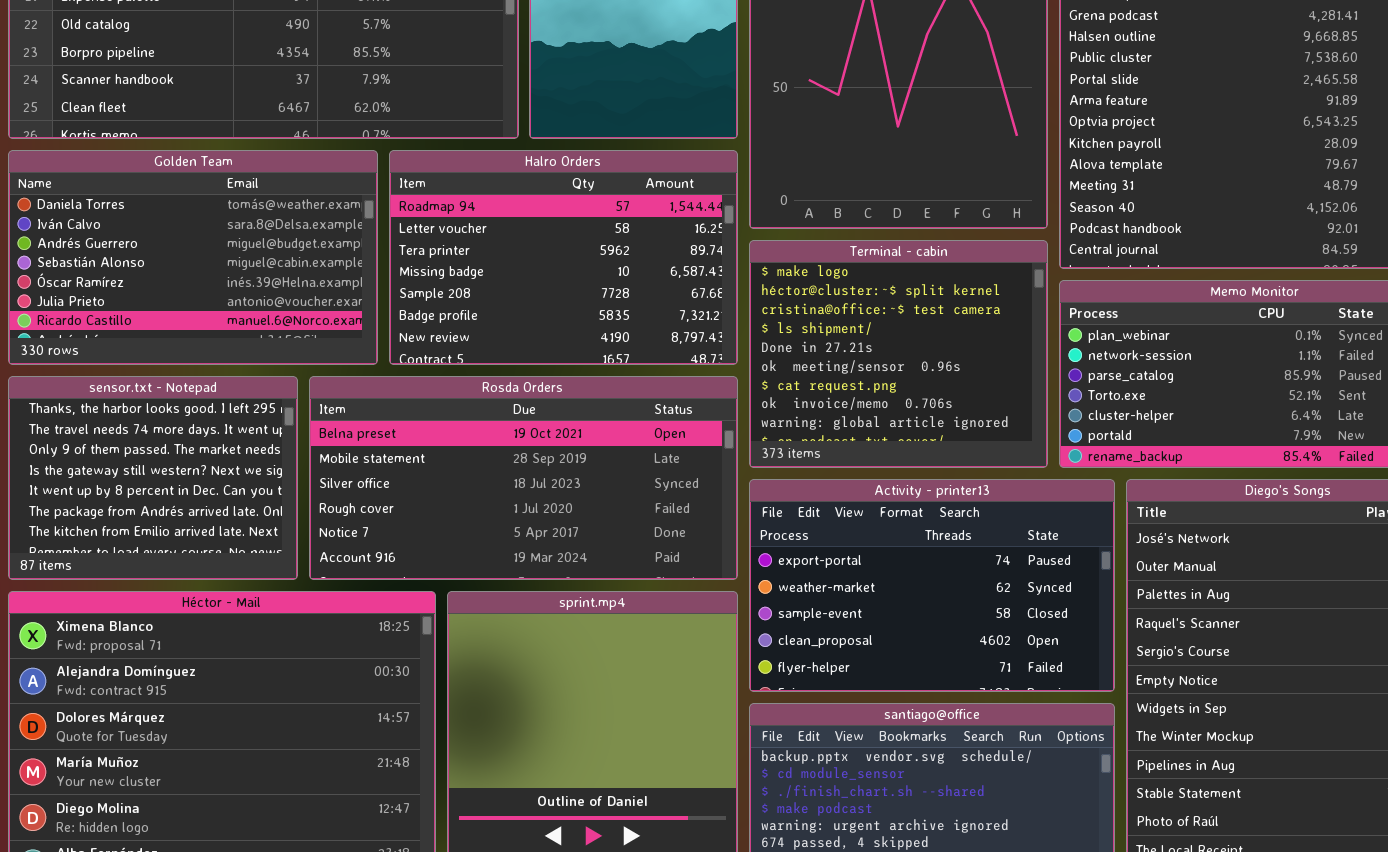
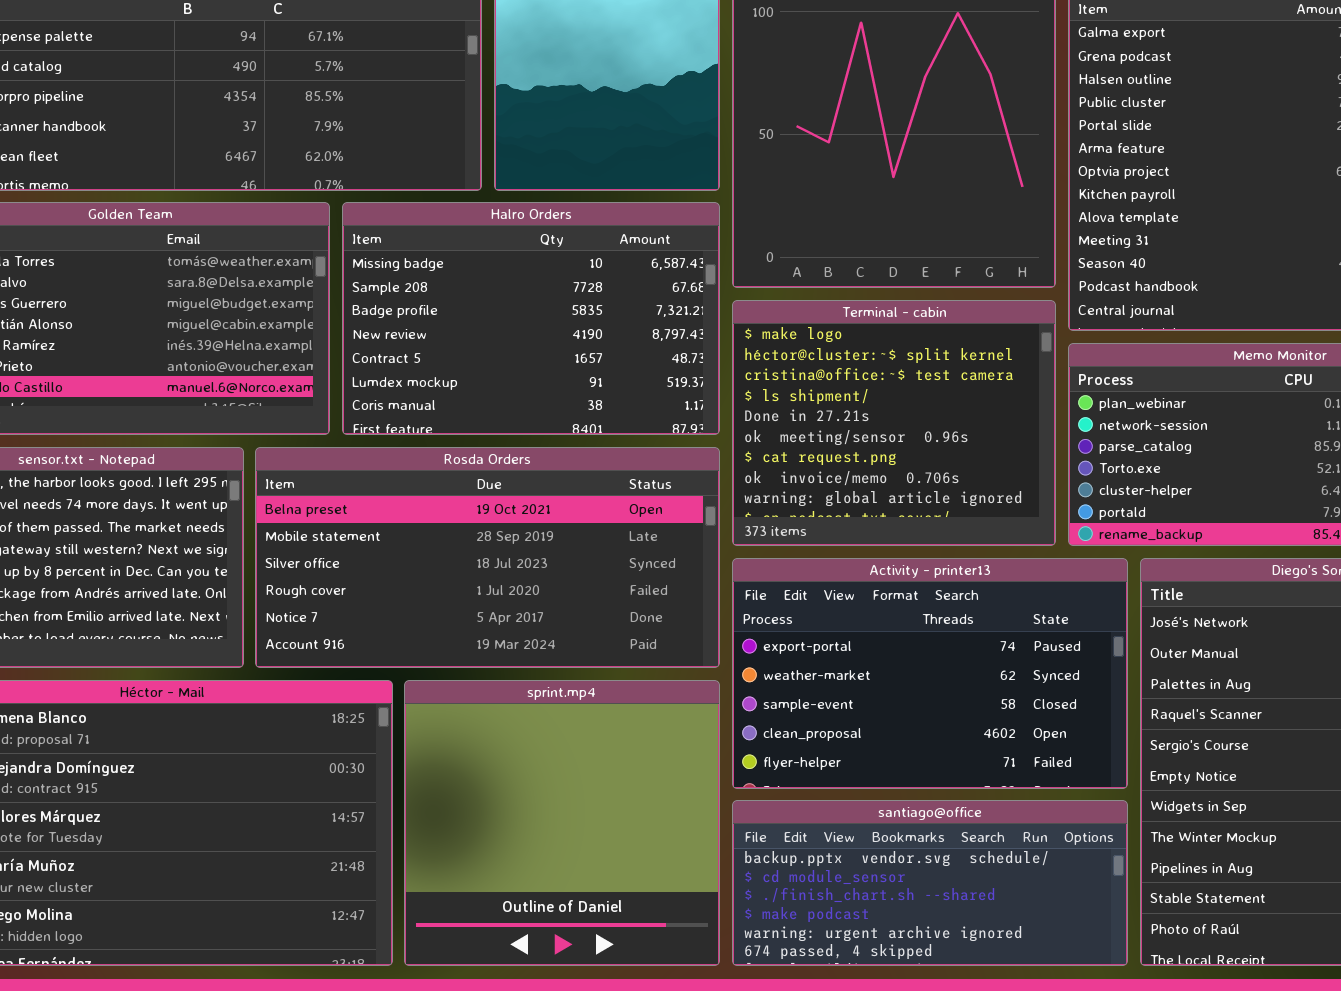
Halro Orders: [389,150,738,365] -> [342,202,720,435], scrolled down 3 rows

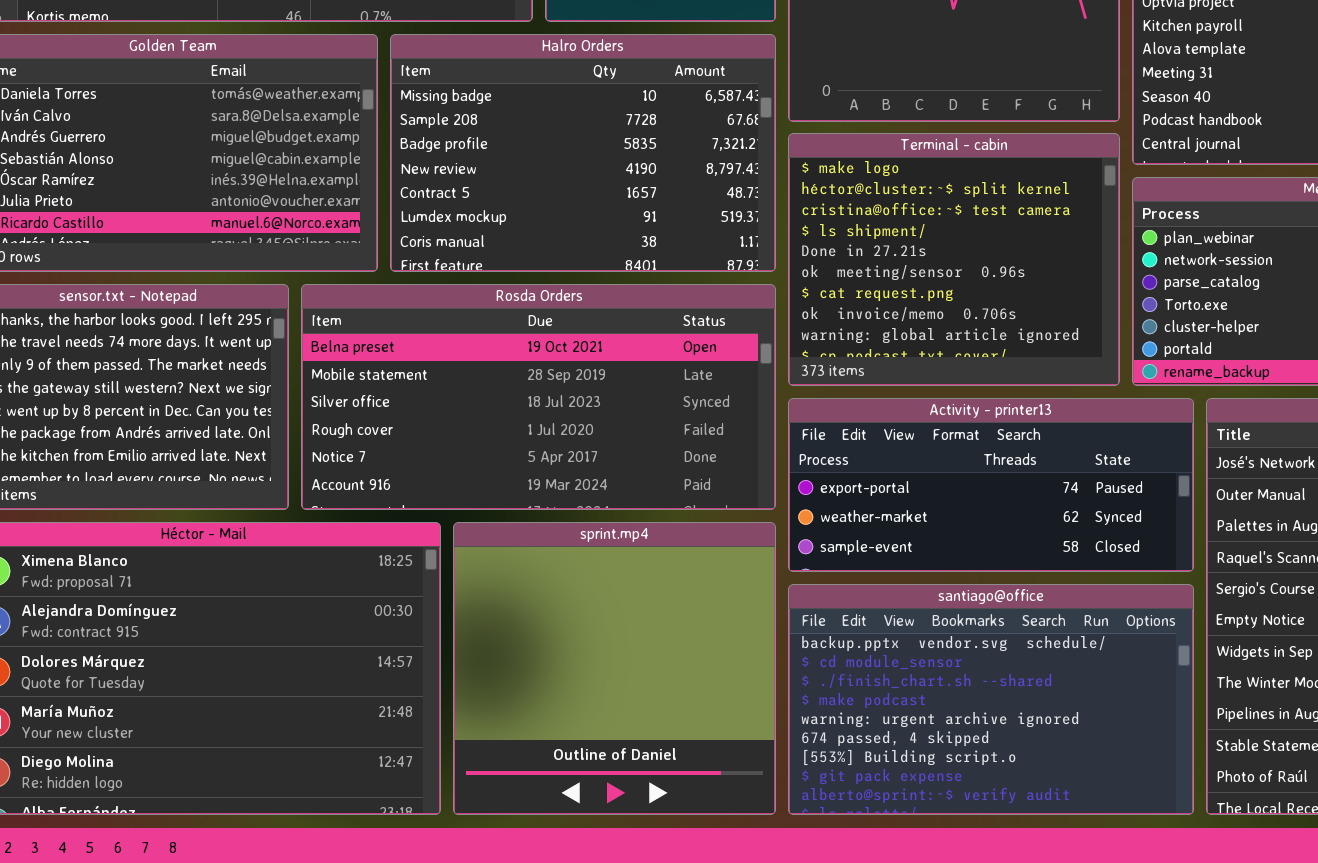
Activity - printer13: [732,558,1128,789] -> [788,398,1194,572], resized
santiago@office: [732,800,1128,966] -> [788,584,1194,815], resized

